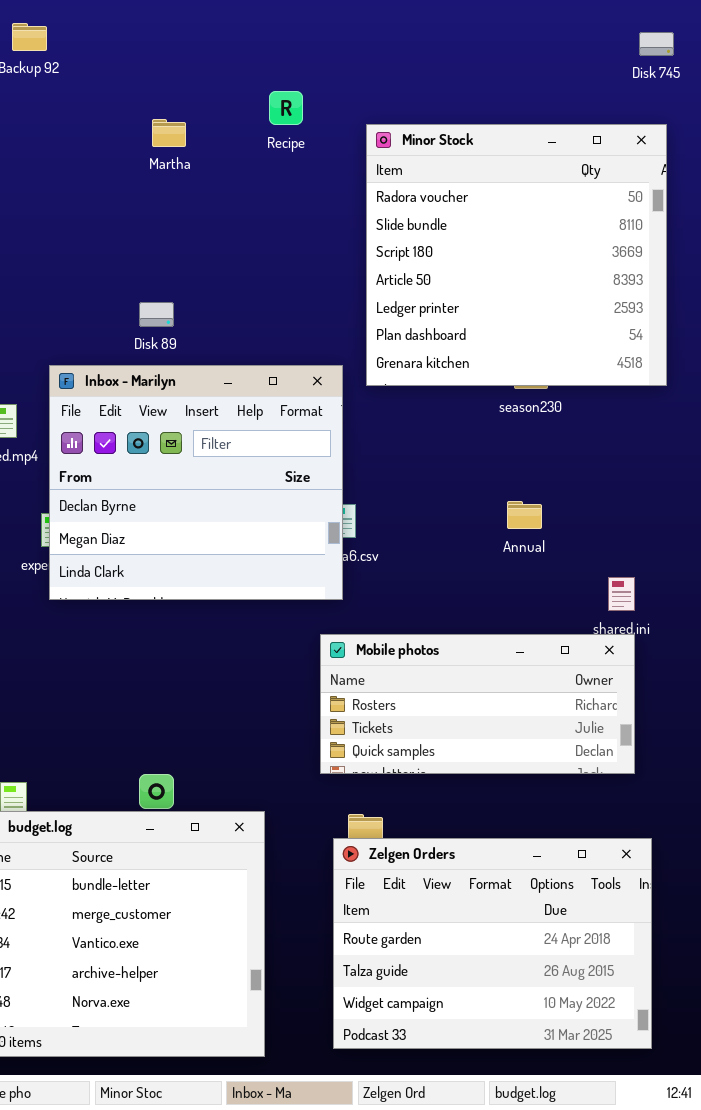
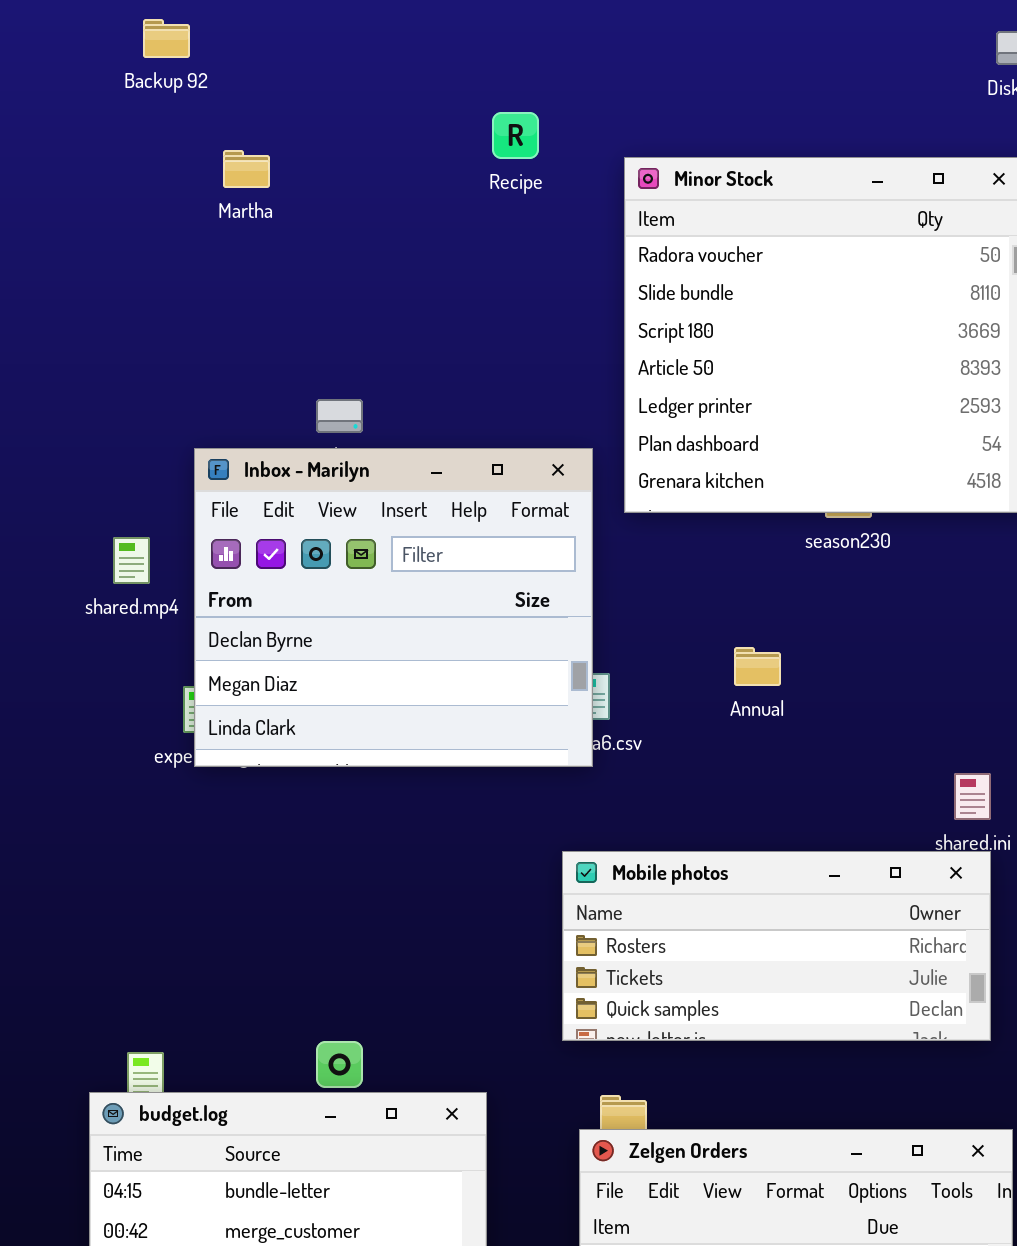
Martha: [152,119,186,147] -> [223,150,270,188], moved
Inbox - Marilyn: [49,365,343,600] -> [194,448,593,767], moved
Annual: [507,501,542,529] -> [734,647,781,686], moved

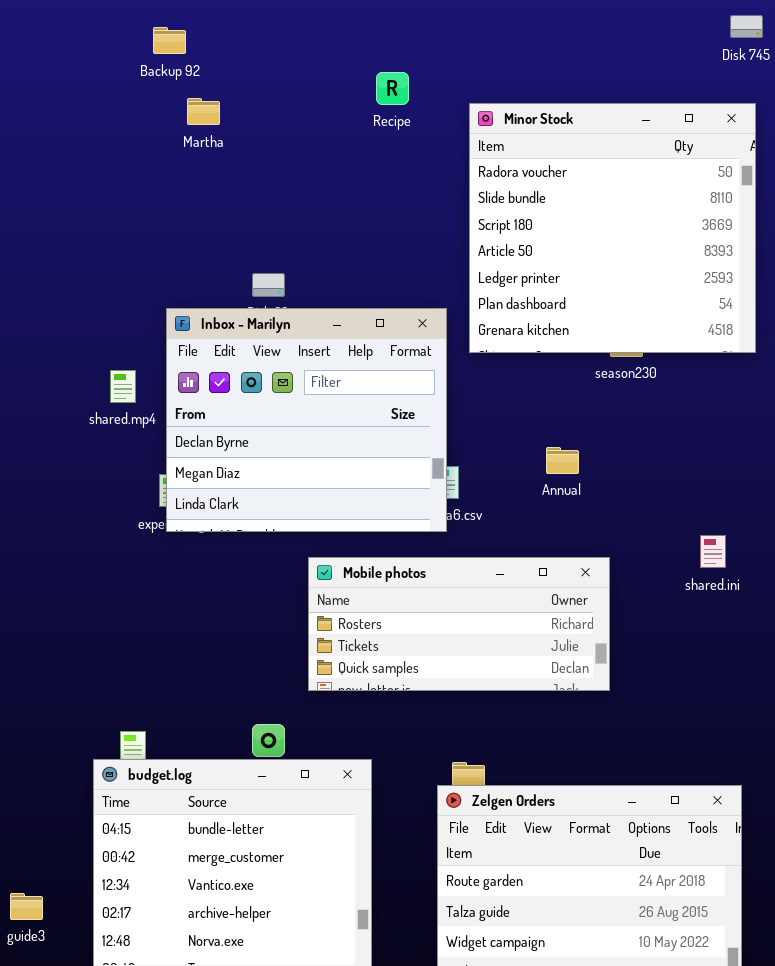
Backup 92: [143,19,190,58] -> [153,27,186,54], moved
Mobile photos: [562,851,991,1041] -> [308,557,610,691], moved

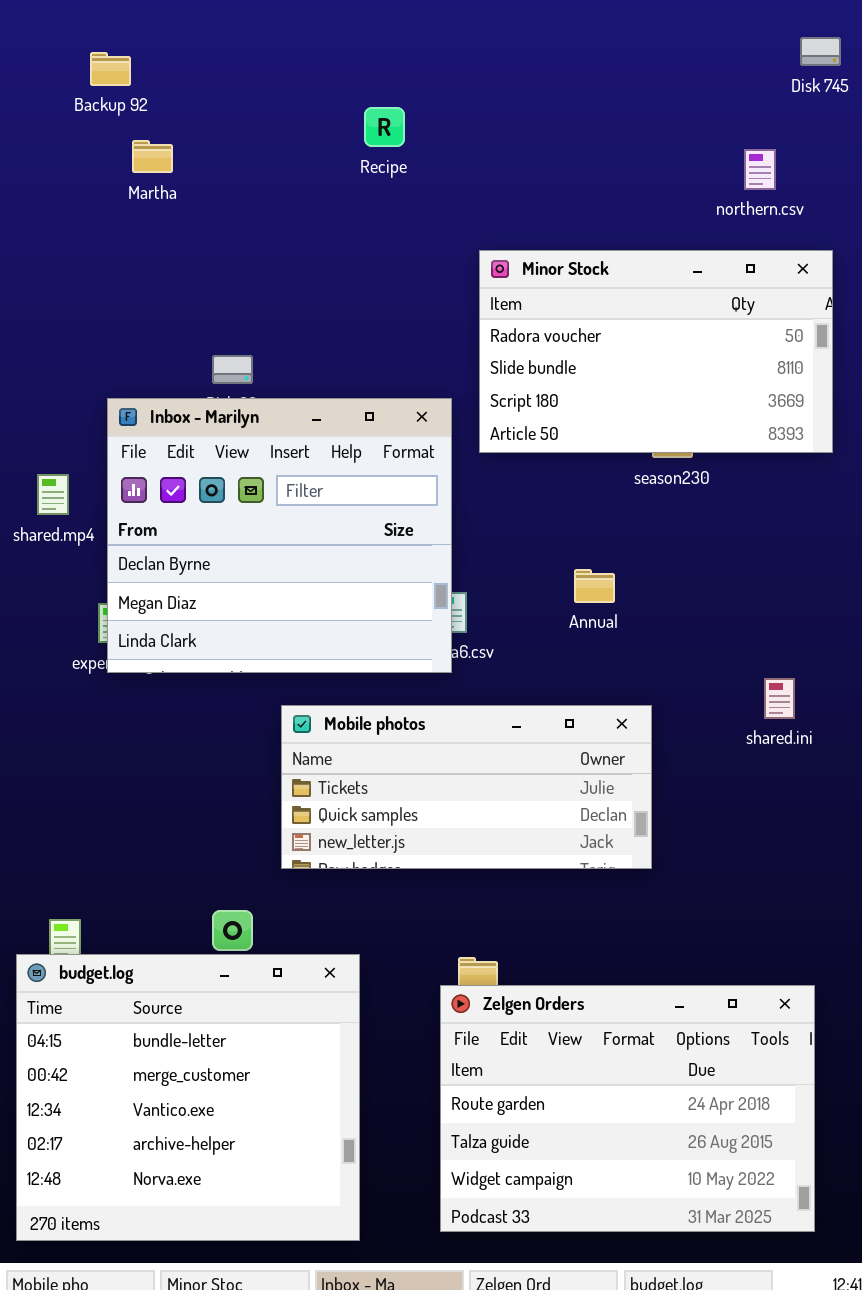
Minor Stock: [469,103,756,353] -> [479,250,833,453], resized
Mobile photos: [308,557,610,691] -> [281,705,652,869], scrolled down 1 row

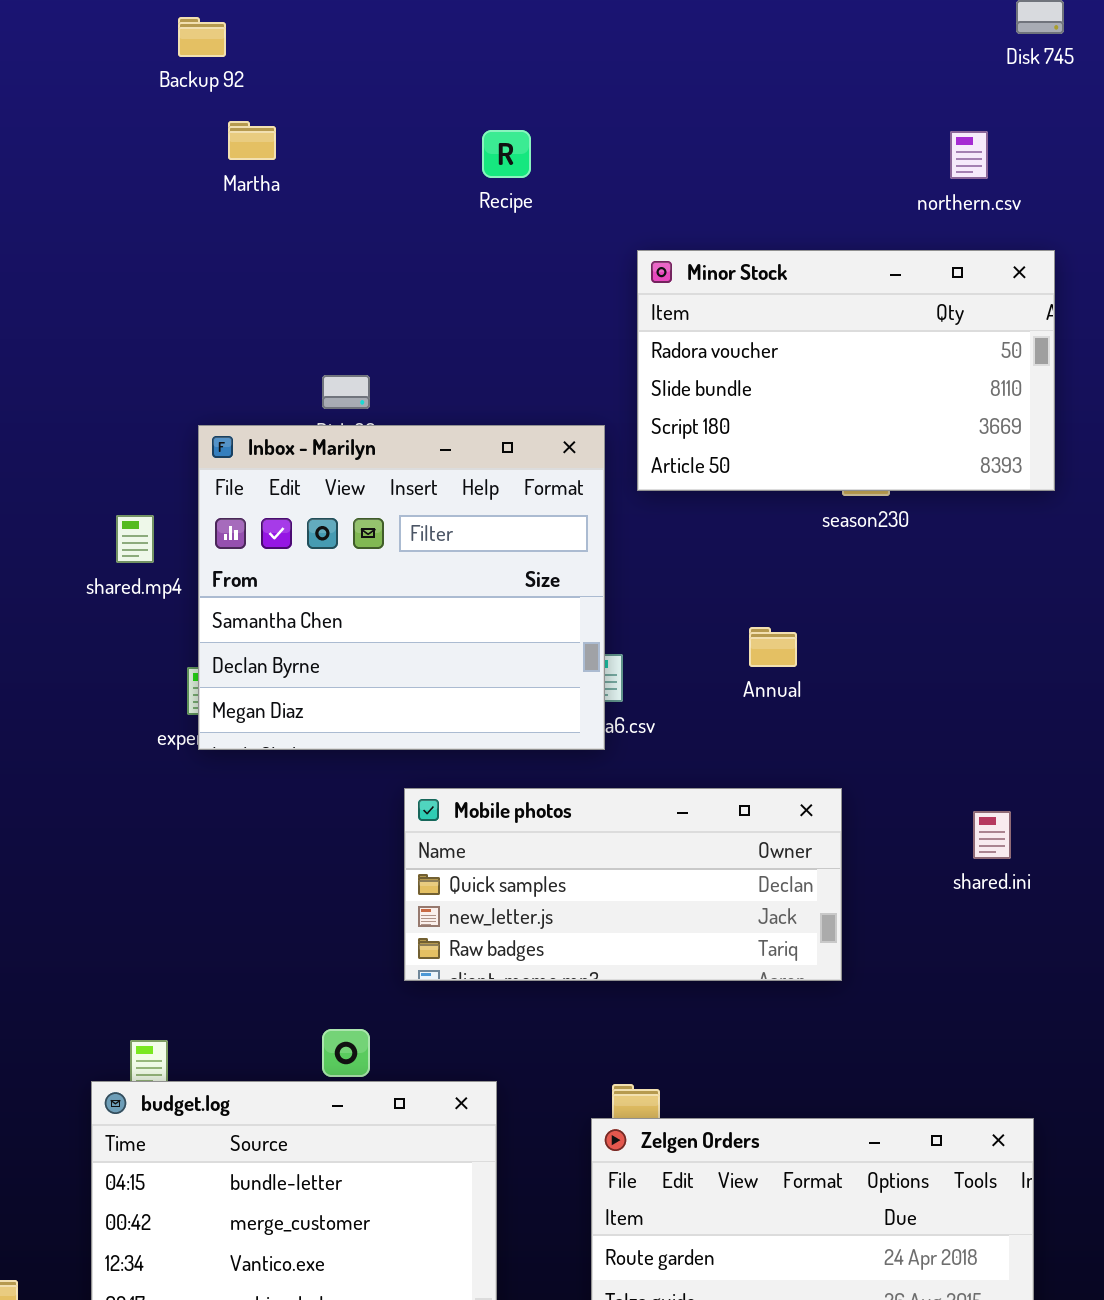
Recipe: [364,107,405,147] -> [482,130,531,178], moved
Inbox - Marilyn: [107,398,452,673] -> [198,425,605,750], scrolled up 1 row
shared.ini: [764,678,795,719] -> [973,811,1011,859], moved
Mobile photos: [281,705,652,869] -> [404,788,842,981], scrolled down 1 row

